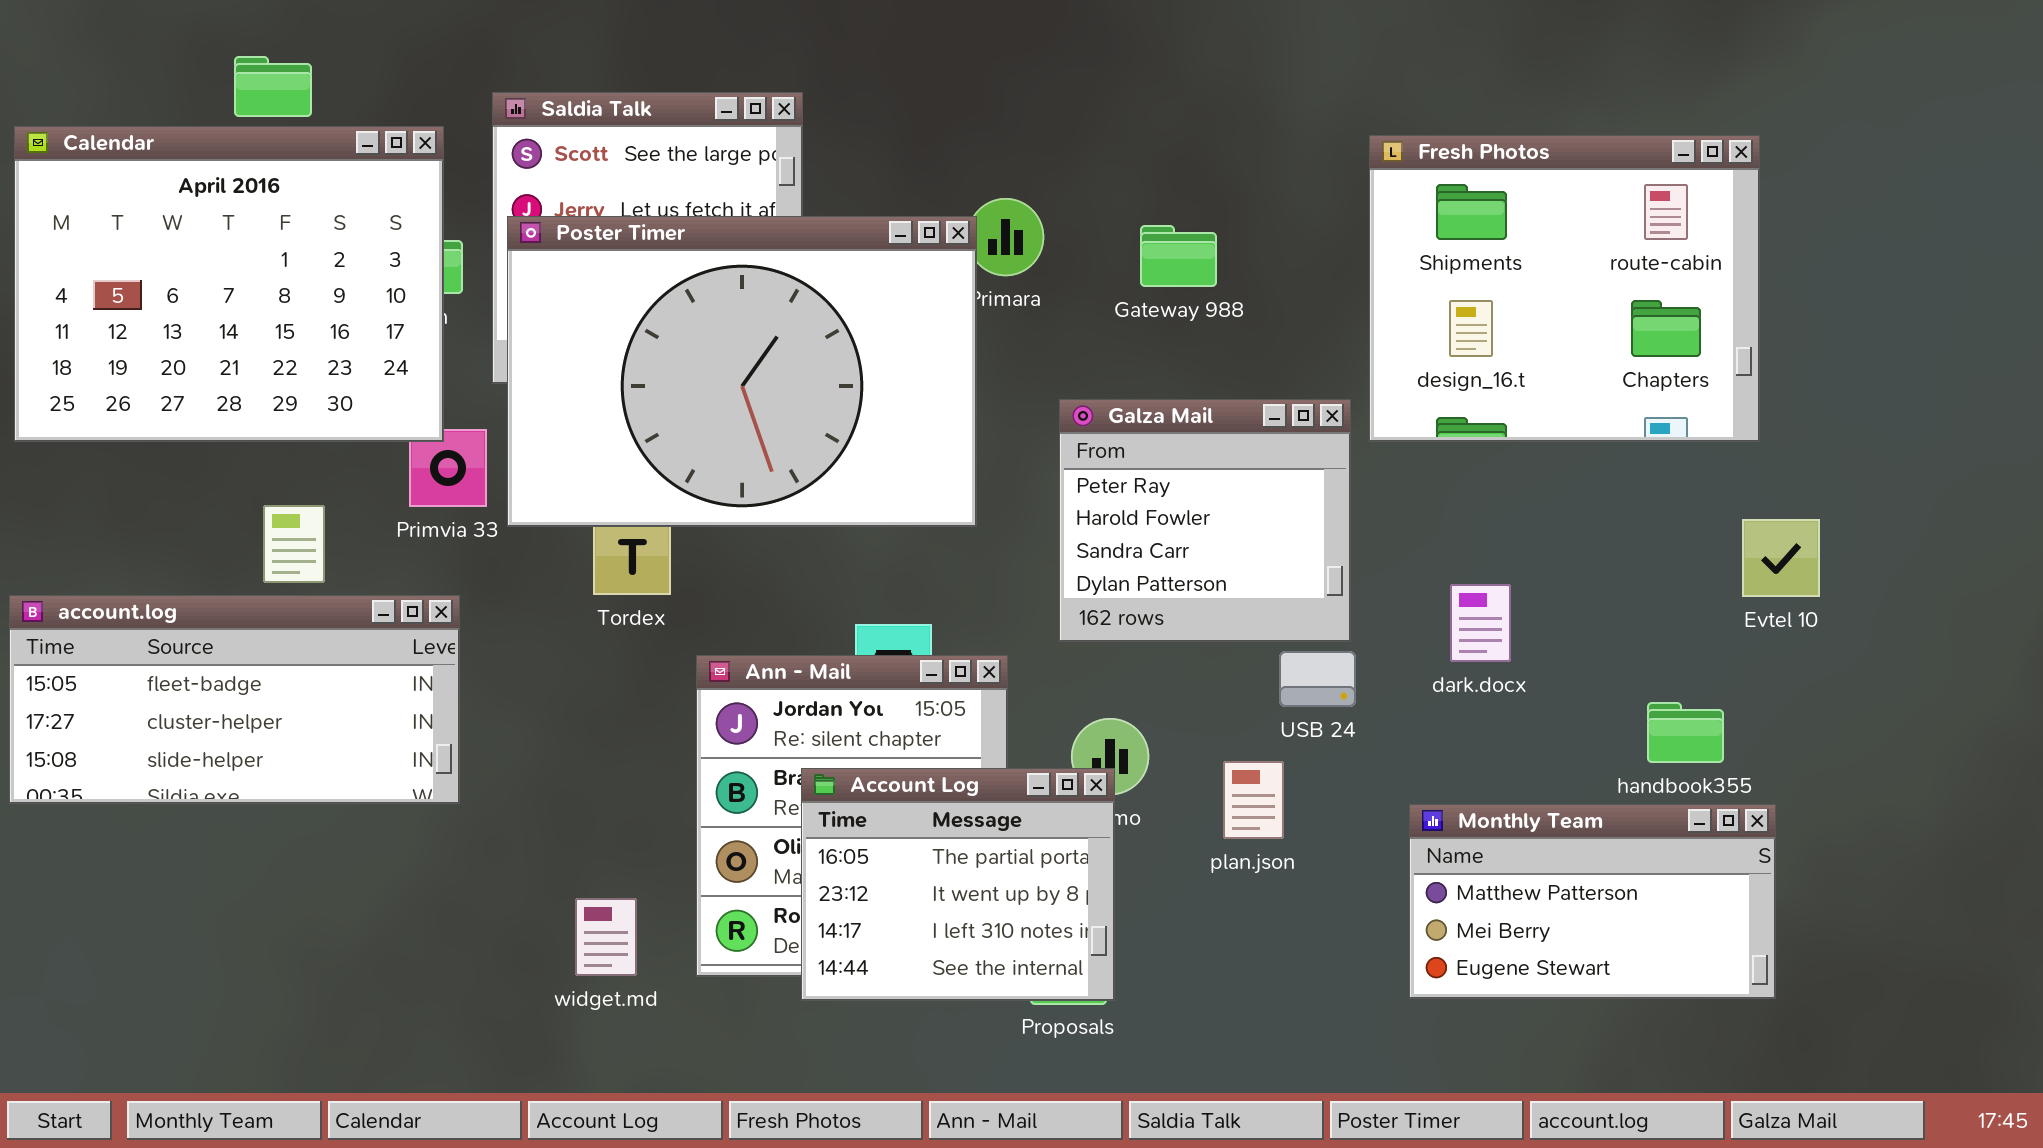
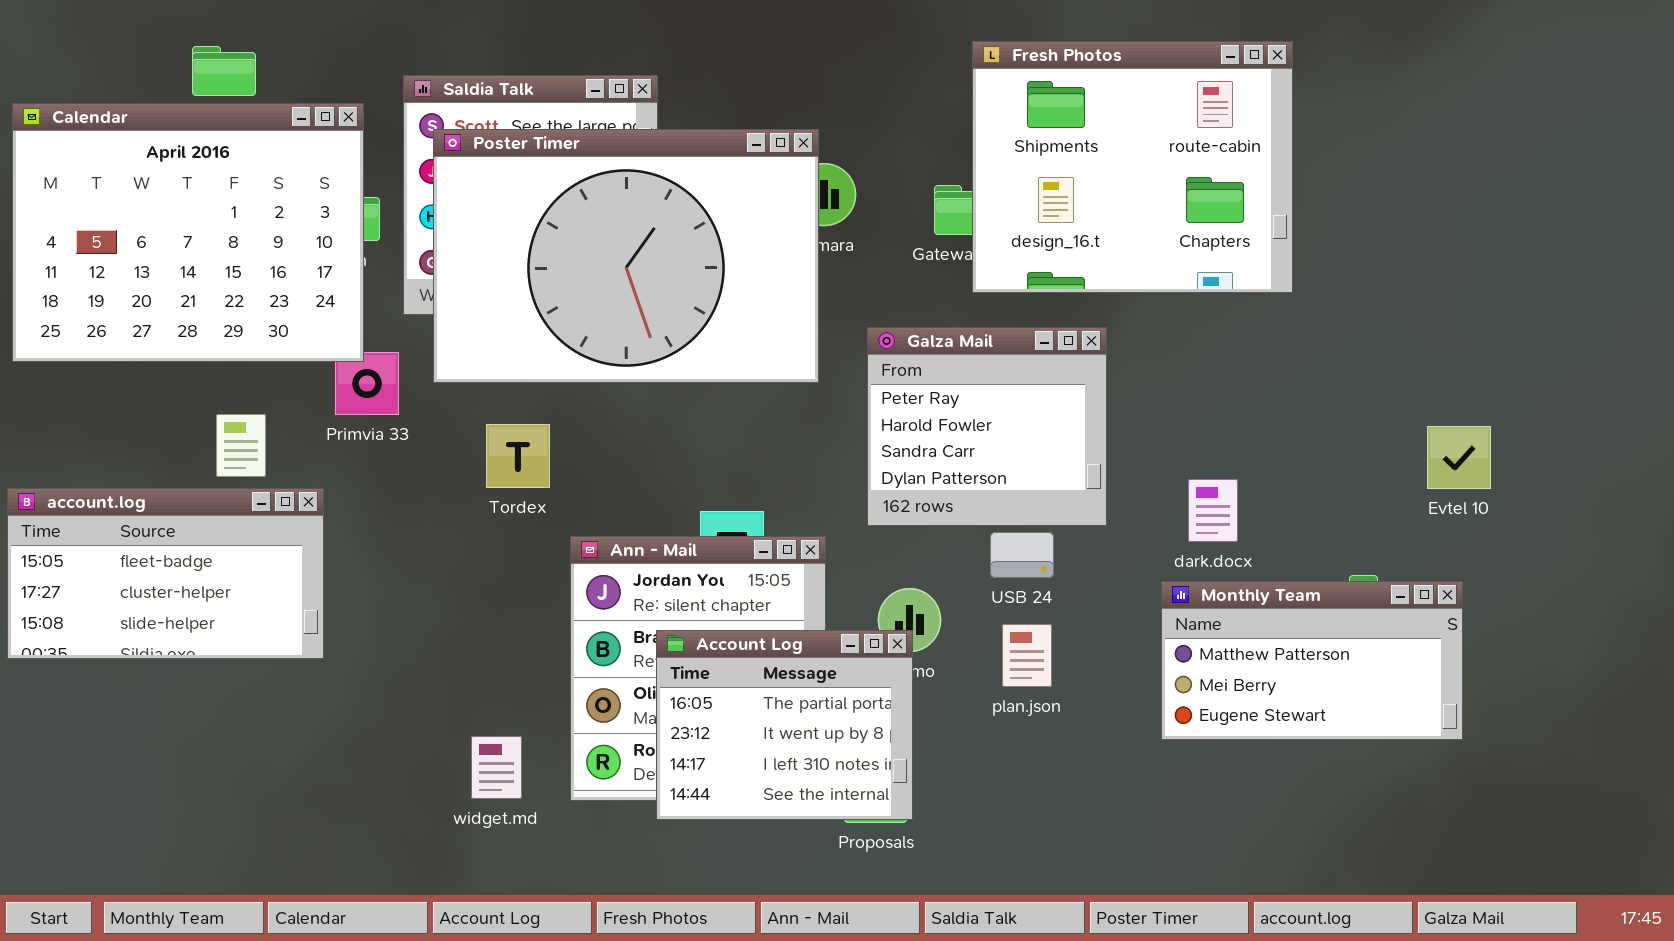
Fresh Photos: [1369,135,1760,442] -> [972,41,1293,293], moved
Poster Timer: [507,216,977,527] -> [433,129,819,383], moved
account.log: [9,595,460,804] -> [7,488,324,659], resized
USB 24: [1279,651,1356,707] -> [990,532,1054,578], moved
Monthly Team: [1409,804,1776,999] -> [1161,581,1463,740], moved

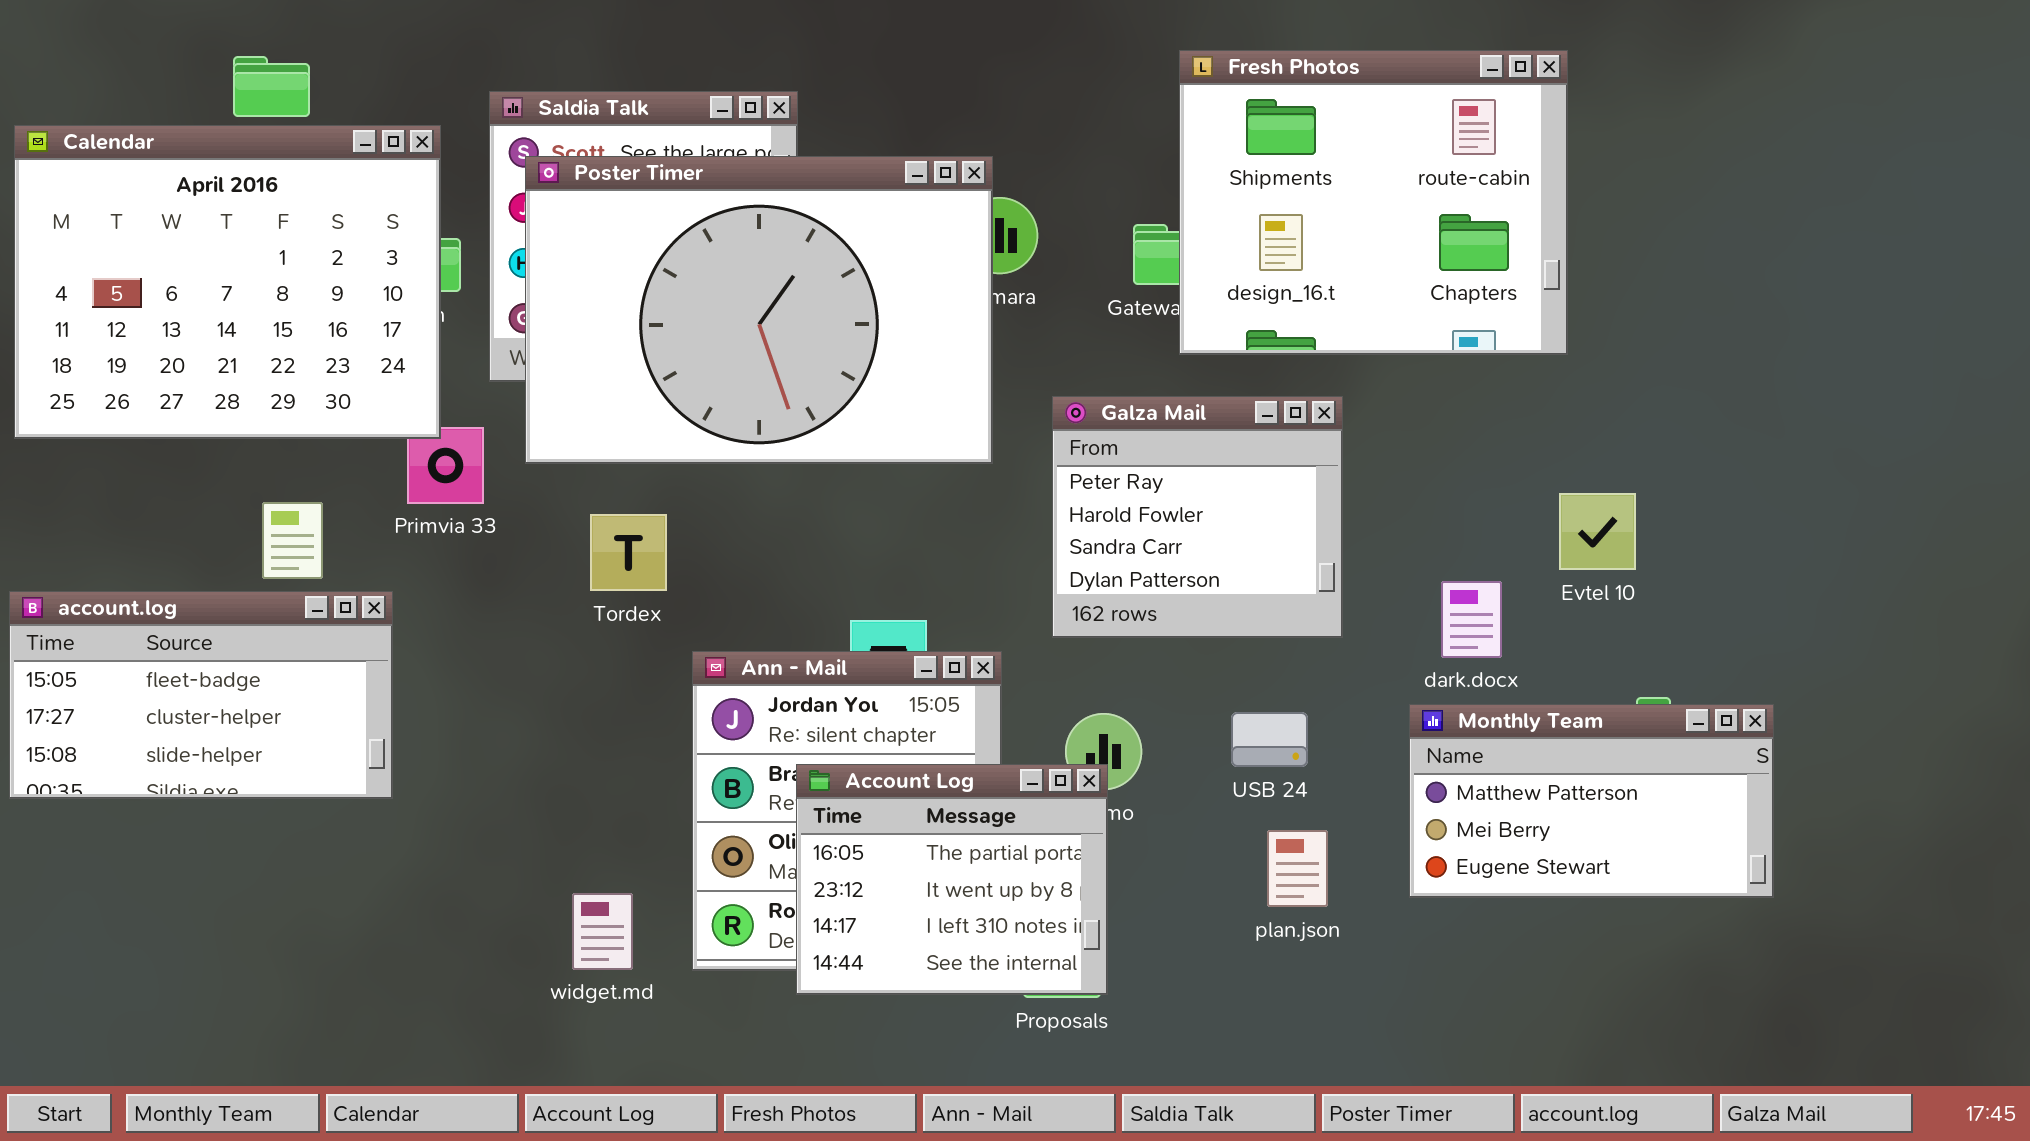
Evtel 10: [1427,426,1491,489] -> [1559,493,1636,570], moved
USB 24: [990,532,1054,578] -> [1231,712,1308,767], moved
plan.json: [1002,624,1052,687] -> [1267,830,1328,907], moved

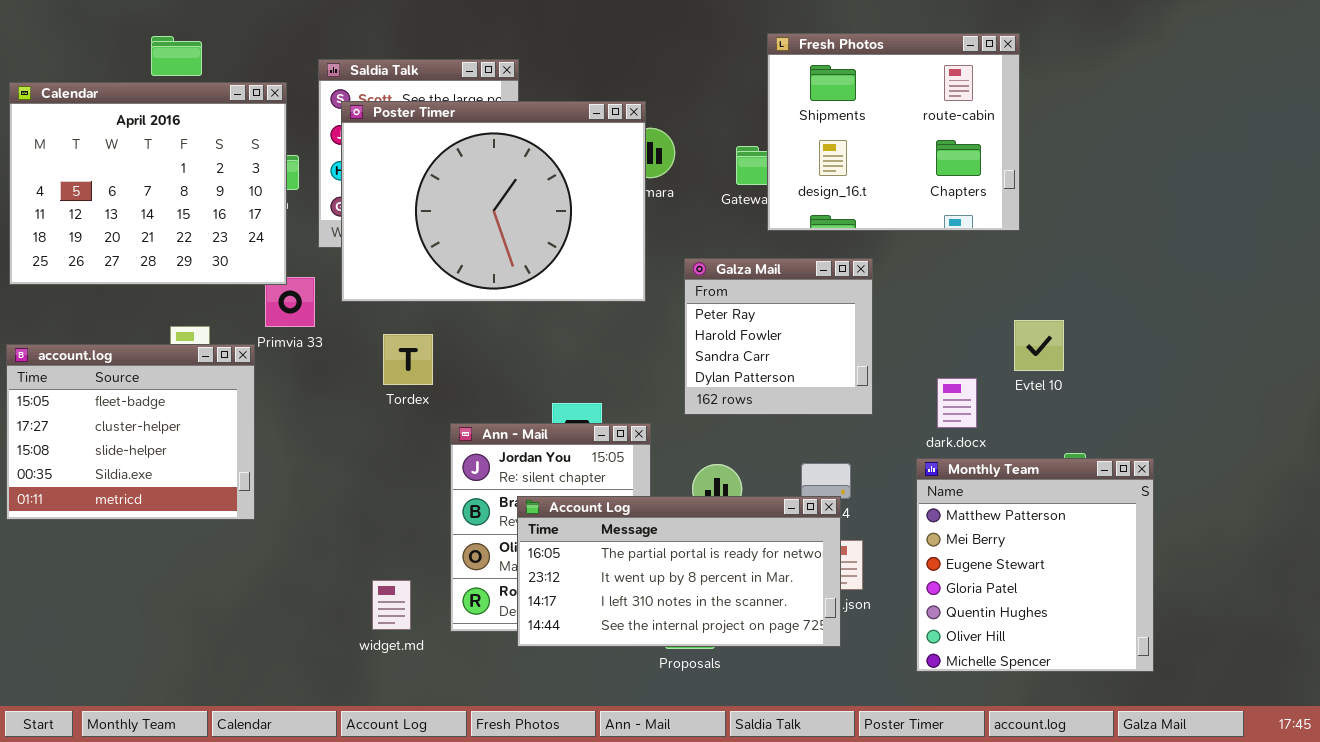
account.log: [9,591,393,799] -> [6,344,255,520], resized
Monthly Team: [1409,704,1774,898] -> [916,458,1154,672], resized
Account Log: [796,764,1108,995] -> [517,496,841,647], resized

